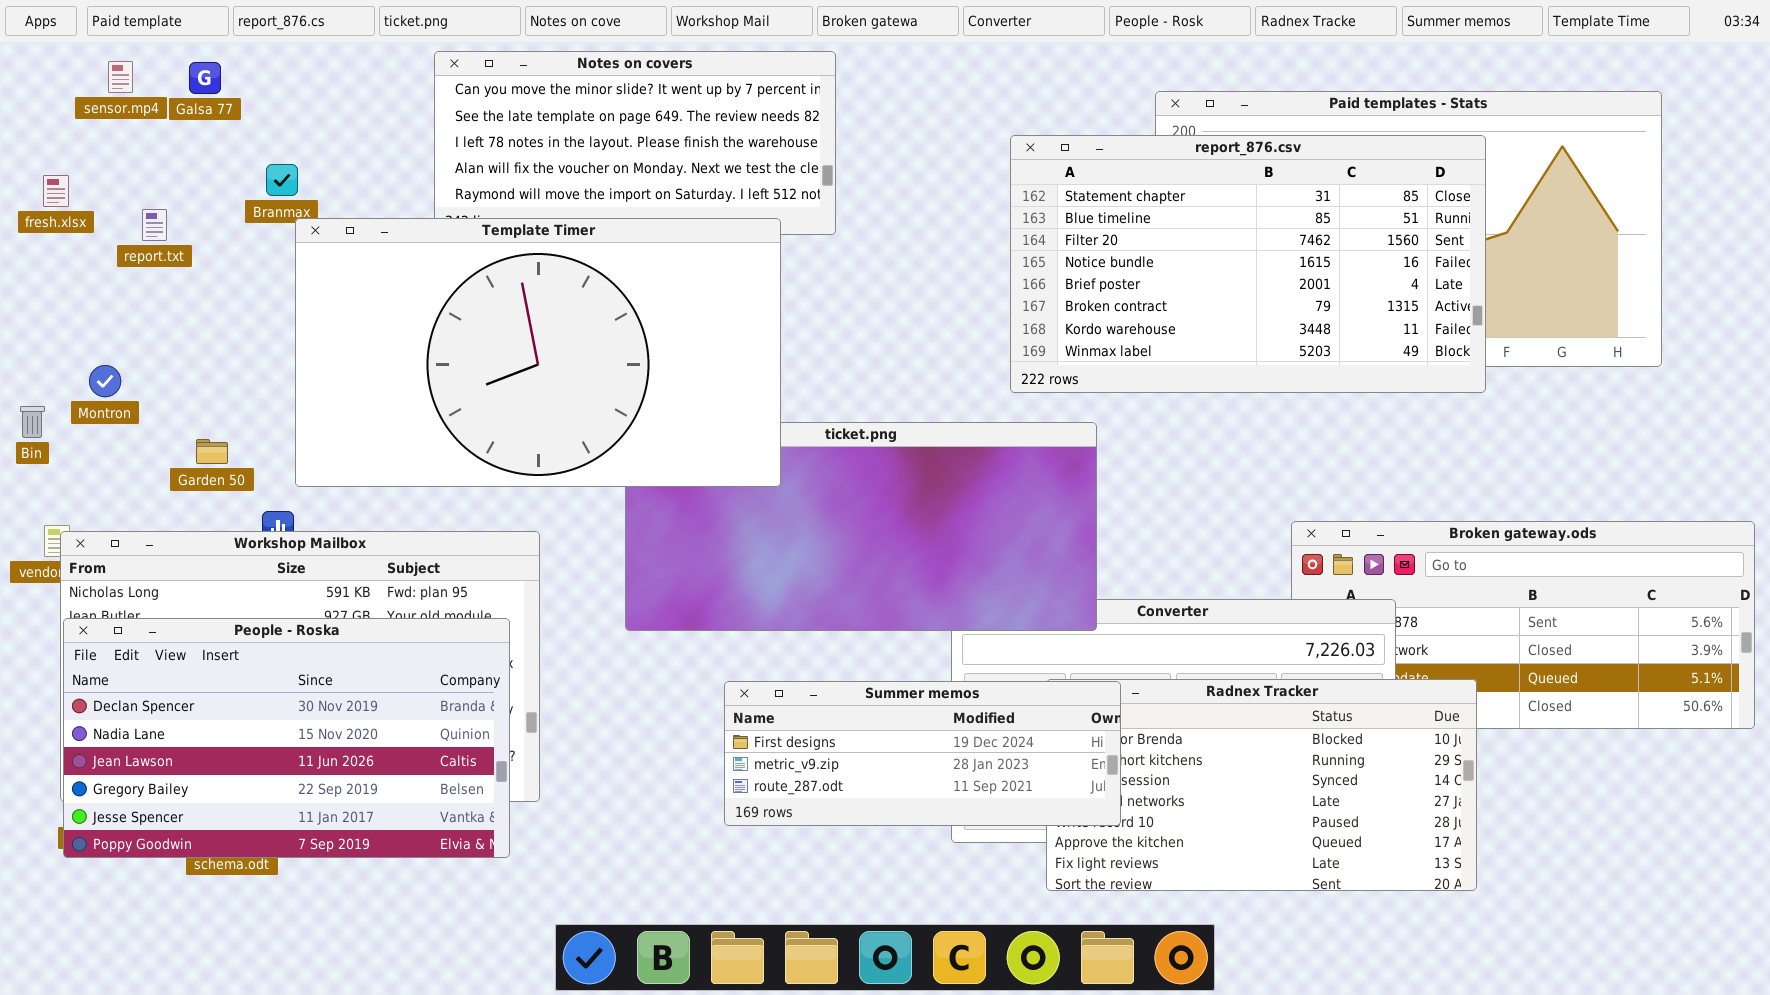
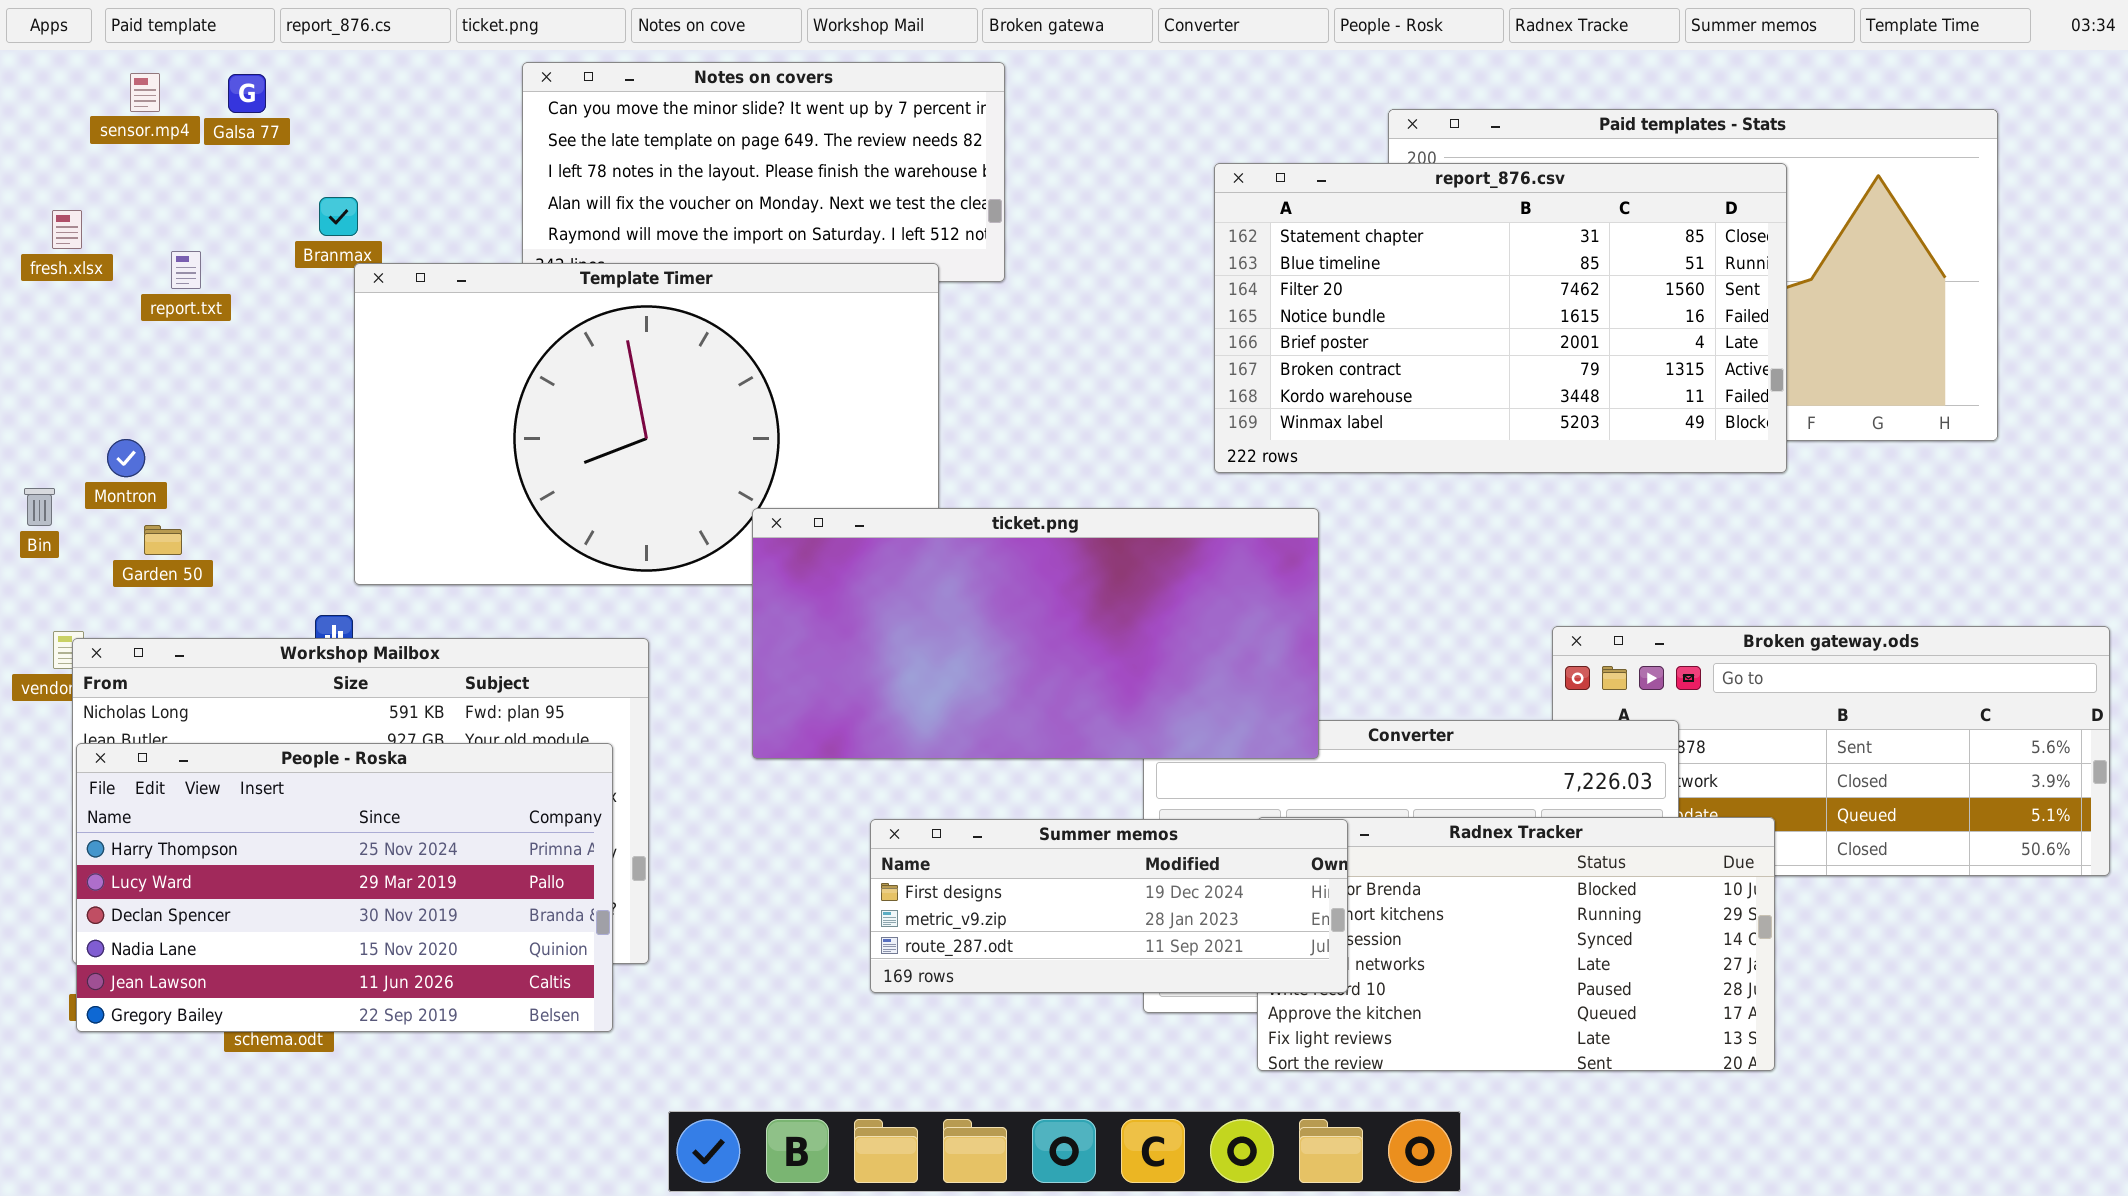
ticket.png: [625,422,1097,631] -> [752,508,1319,759], raised
Garden 50: [196,439,228,464] -> [144,525,182,555], moved
People - Roska: [63,618,510,858] -> [76,743,613,1032], scrolled up 2 rows

